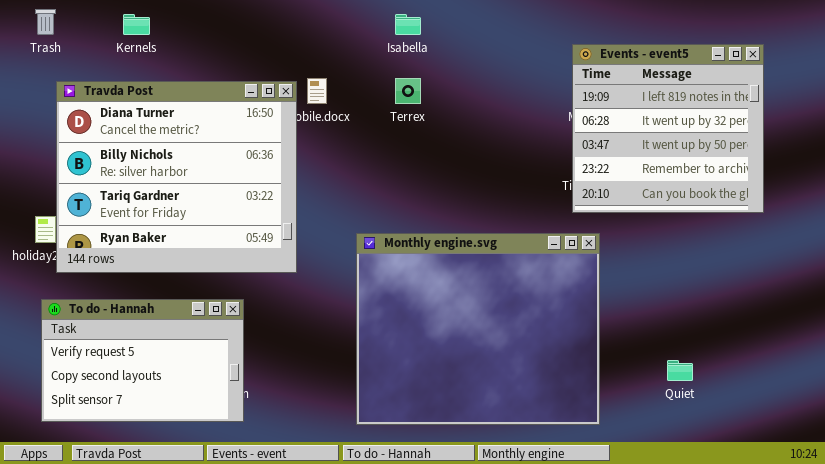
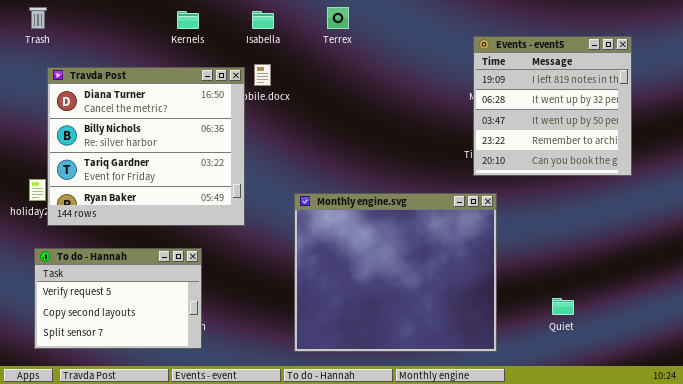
Kernels: [123,14,150,35] -> [177,11,199,29], moved
Isabella: [395,14,421,35] -> [252,11,274,29], moved
Terrex: [395,78,421,104] -> [327,7,349,29], moved

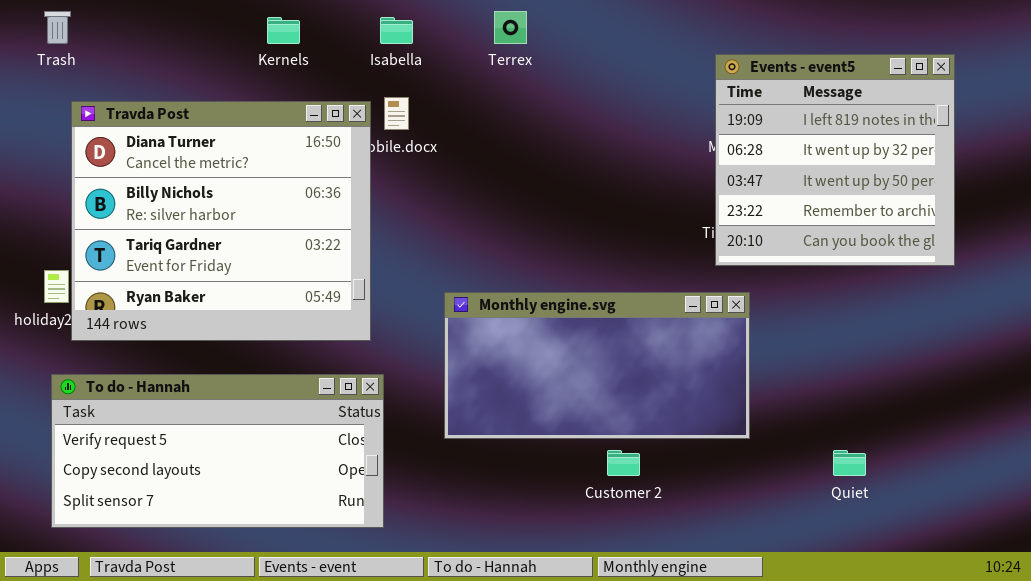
Monthly engine.svg: [294,193,497,352] -> [444,292,750,439], resized
To do - Hannah: [34,248,202,349] -> [51,374,384,528], resized

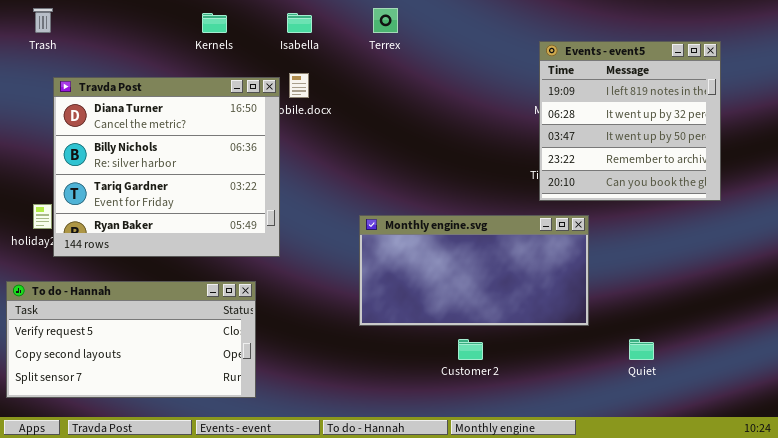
Monthly engine.svg: [444,292,750,439] -> [359,215,589,326], moved
To do - Hannah: [51,374,384,528] -> [6,281,256,398], moved

